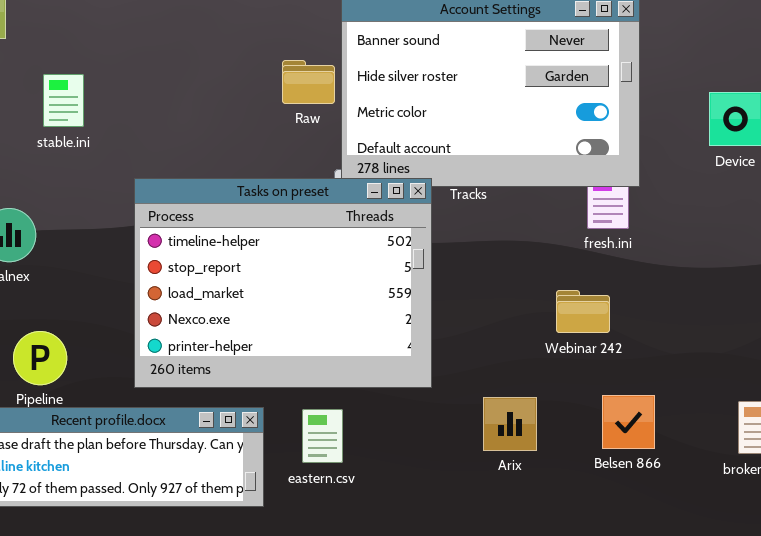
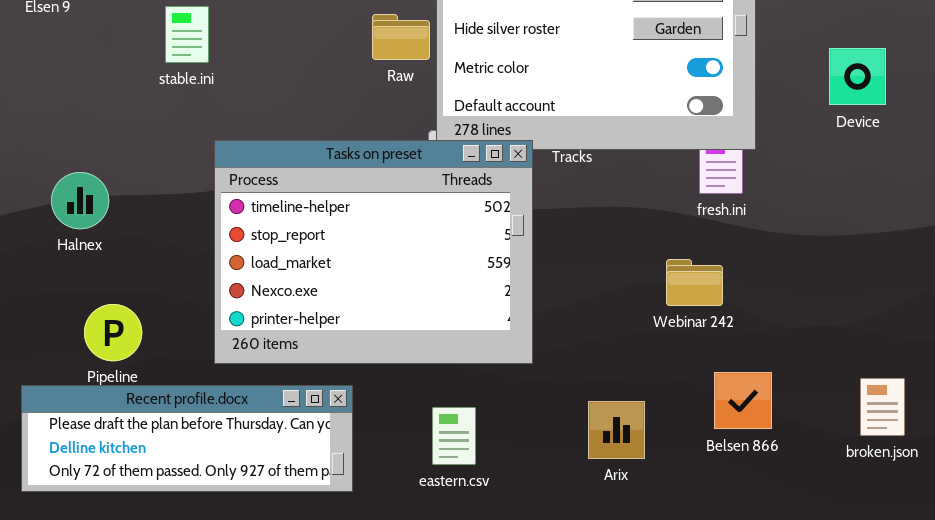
stable.ini: [43,74,84,127] -> [165,6,209,63], moved
Arix: [483,397,537,451] -> [588,401,645,459], moved
eastern.csv: [302,409,343,463] -> [432,407,476,465], moved

